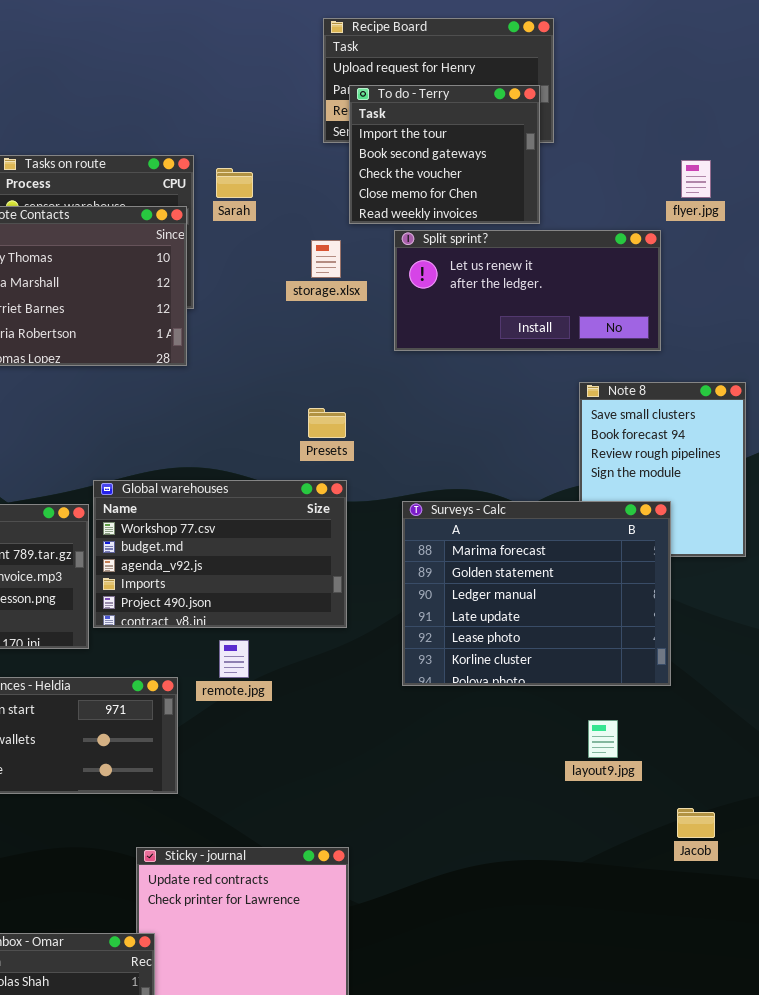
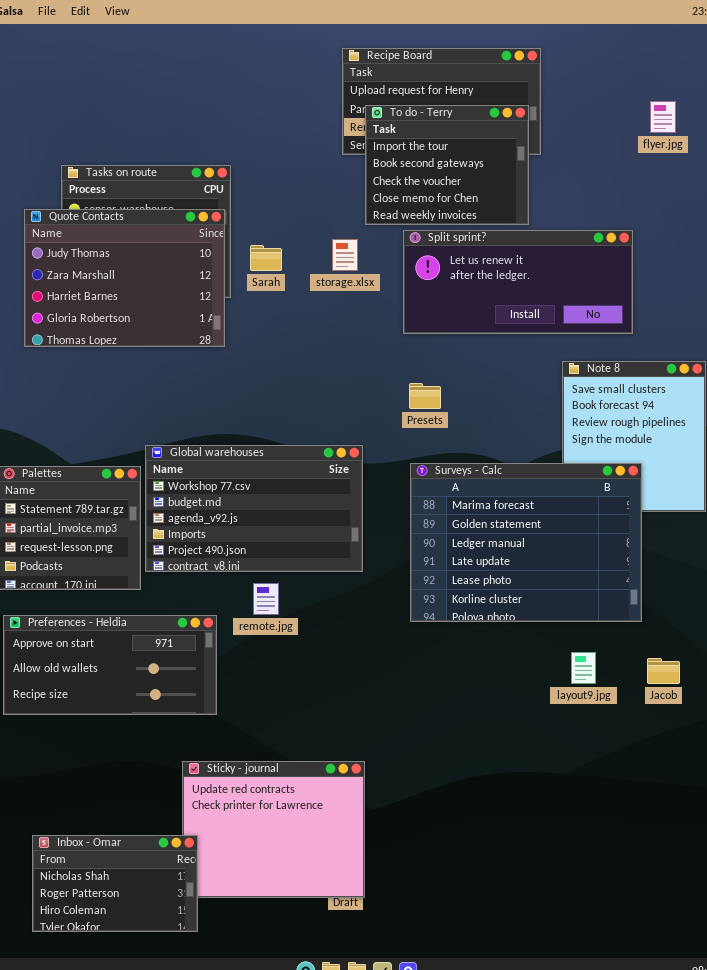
flyer.jpg: [681,160,711,198] -> [650,101,676,133], moved
Sarah: [216,168,253,198] -> [250,245,282,271], moved
Presets: [308,408,346,438] -> [409,383,441,409], moved
Jacob: [677,808,715,838] -> [647,658,680,684], moved

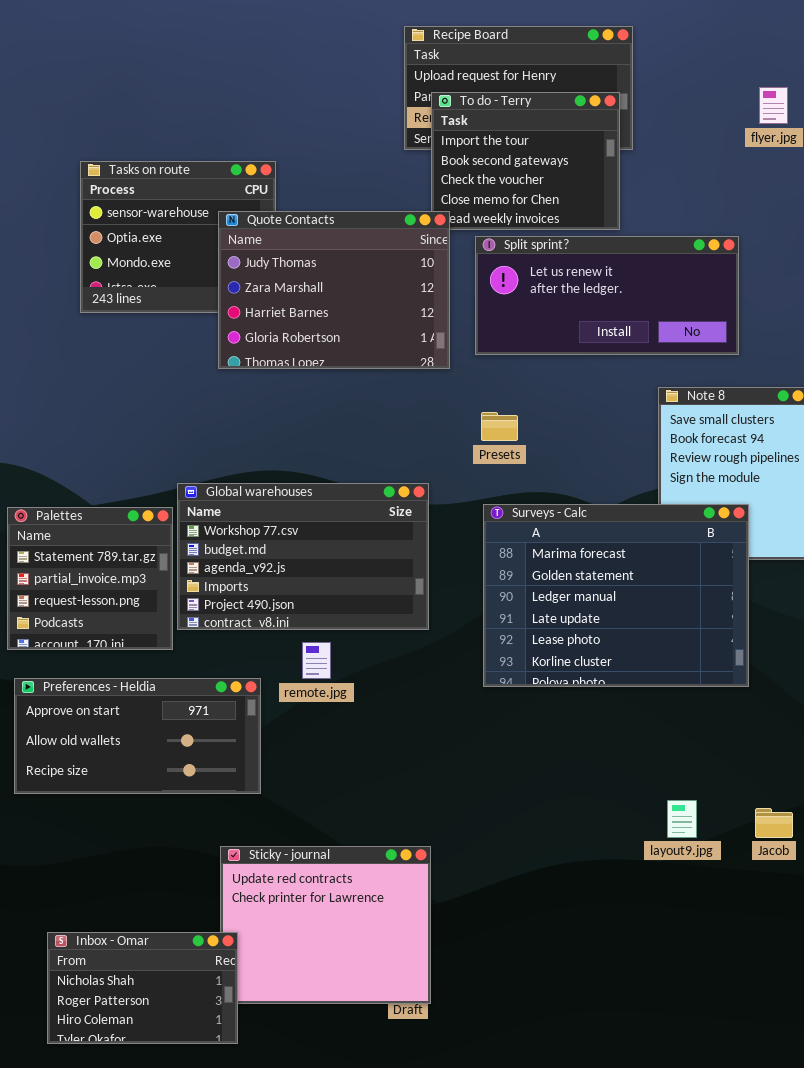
Quote Contacts: [24,209,225,347] -> [218,211,450,369], moved
layout9.jpg: [571,652,596,684] -> [667,800,697,838], moved
Jacob: [647,658,680,684] -> [755,808,793,838], moved

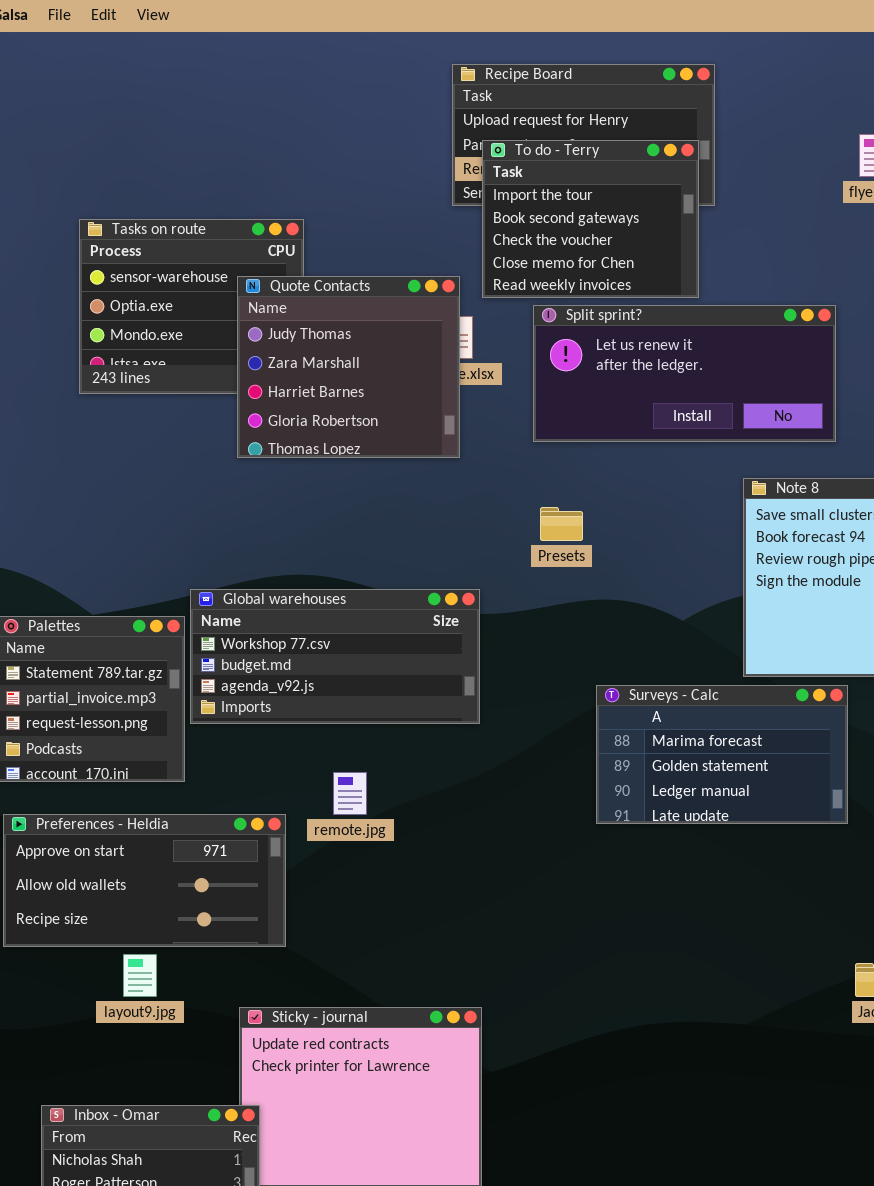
Quote Contacts: [218,211,450,369] -> [237,276,460,458], resized
Global warehouses: [177,483,429,630] -> [190,589,480,724], resized
Surveys - Calc: [483,504,749,687] -> [596,685,848,824], resized
layout9.jpg: [667,800,697,838] -> [123,954,157,997], moved

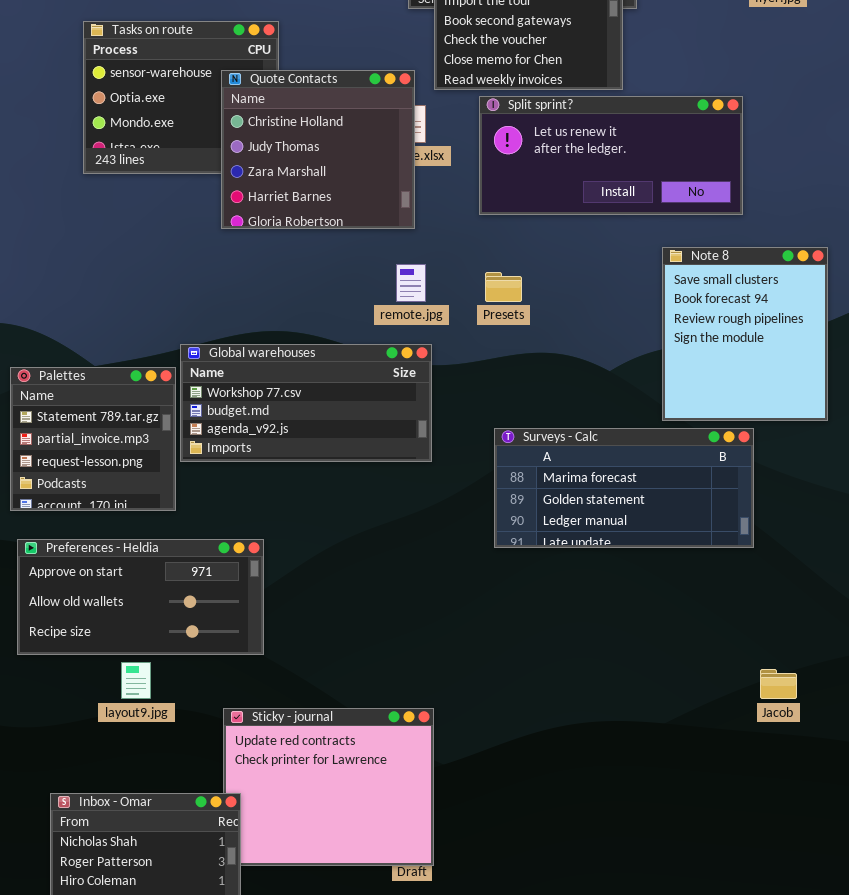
Quote Contacts: [237,276,460,458] -> [221,70,415,229], scrolled up 1 row
Surveys - Calc: [596,685,848,824] -> [494,428,754,548], resized
remote.jpg: [333,772,367,815] -> [396,264,426,302], moved

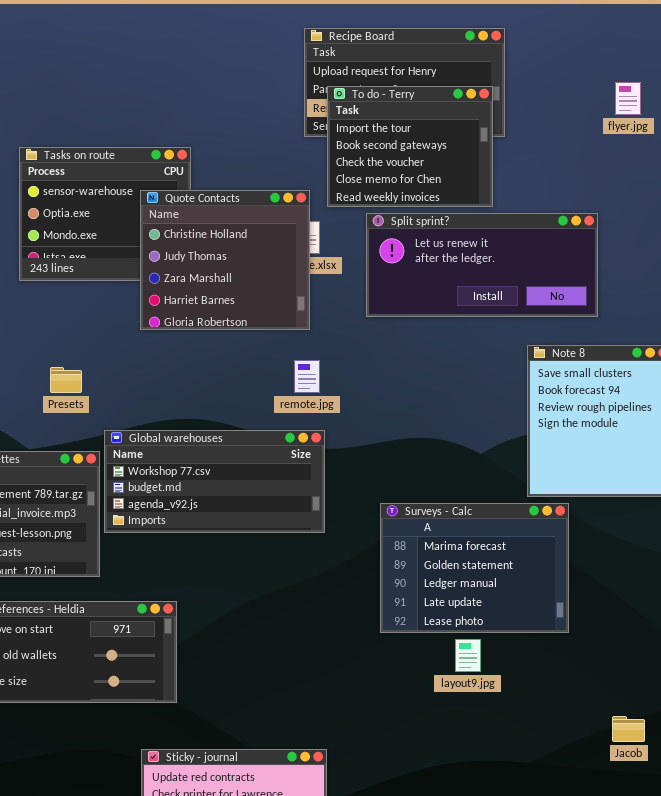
Presets: [485,272,522,302] -> [50,367,82,393], moved
Surveys - Calc: [494,428,754,548] -> [380,503,569,633], resized
layout9.jpg: [121,662,151,699] -> [455,639,481,672], moved

